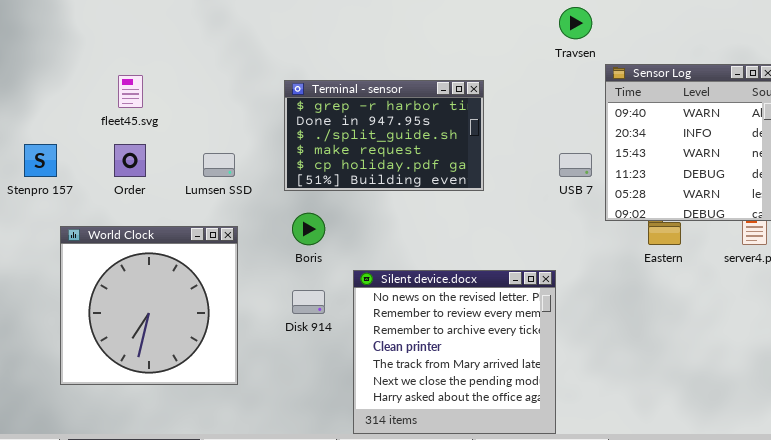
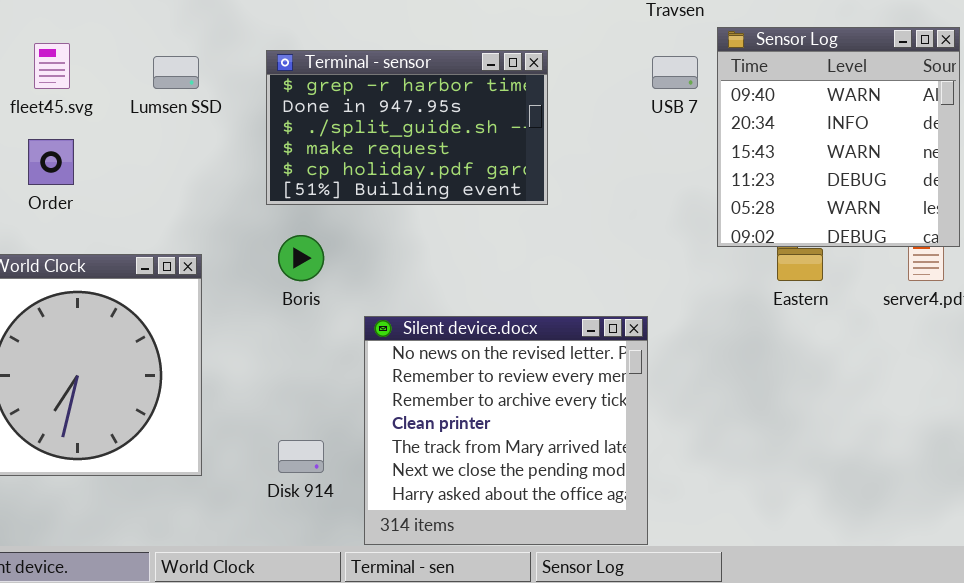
Lumsen SSD: [203,153,235,177] -> [153,56,199,89], moved
USB 7: [559,153,592,177] -> [652,56,698,89], moved
Disk 914: [292,290,325,314] -> [278,440,324,473], moved

